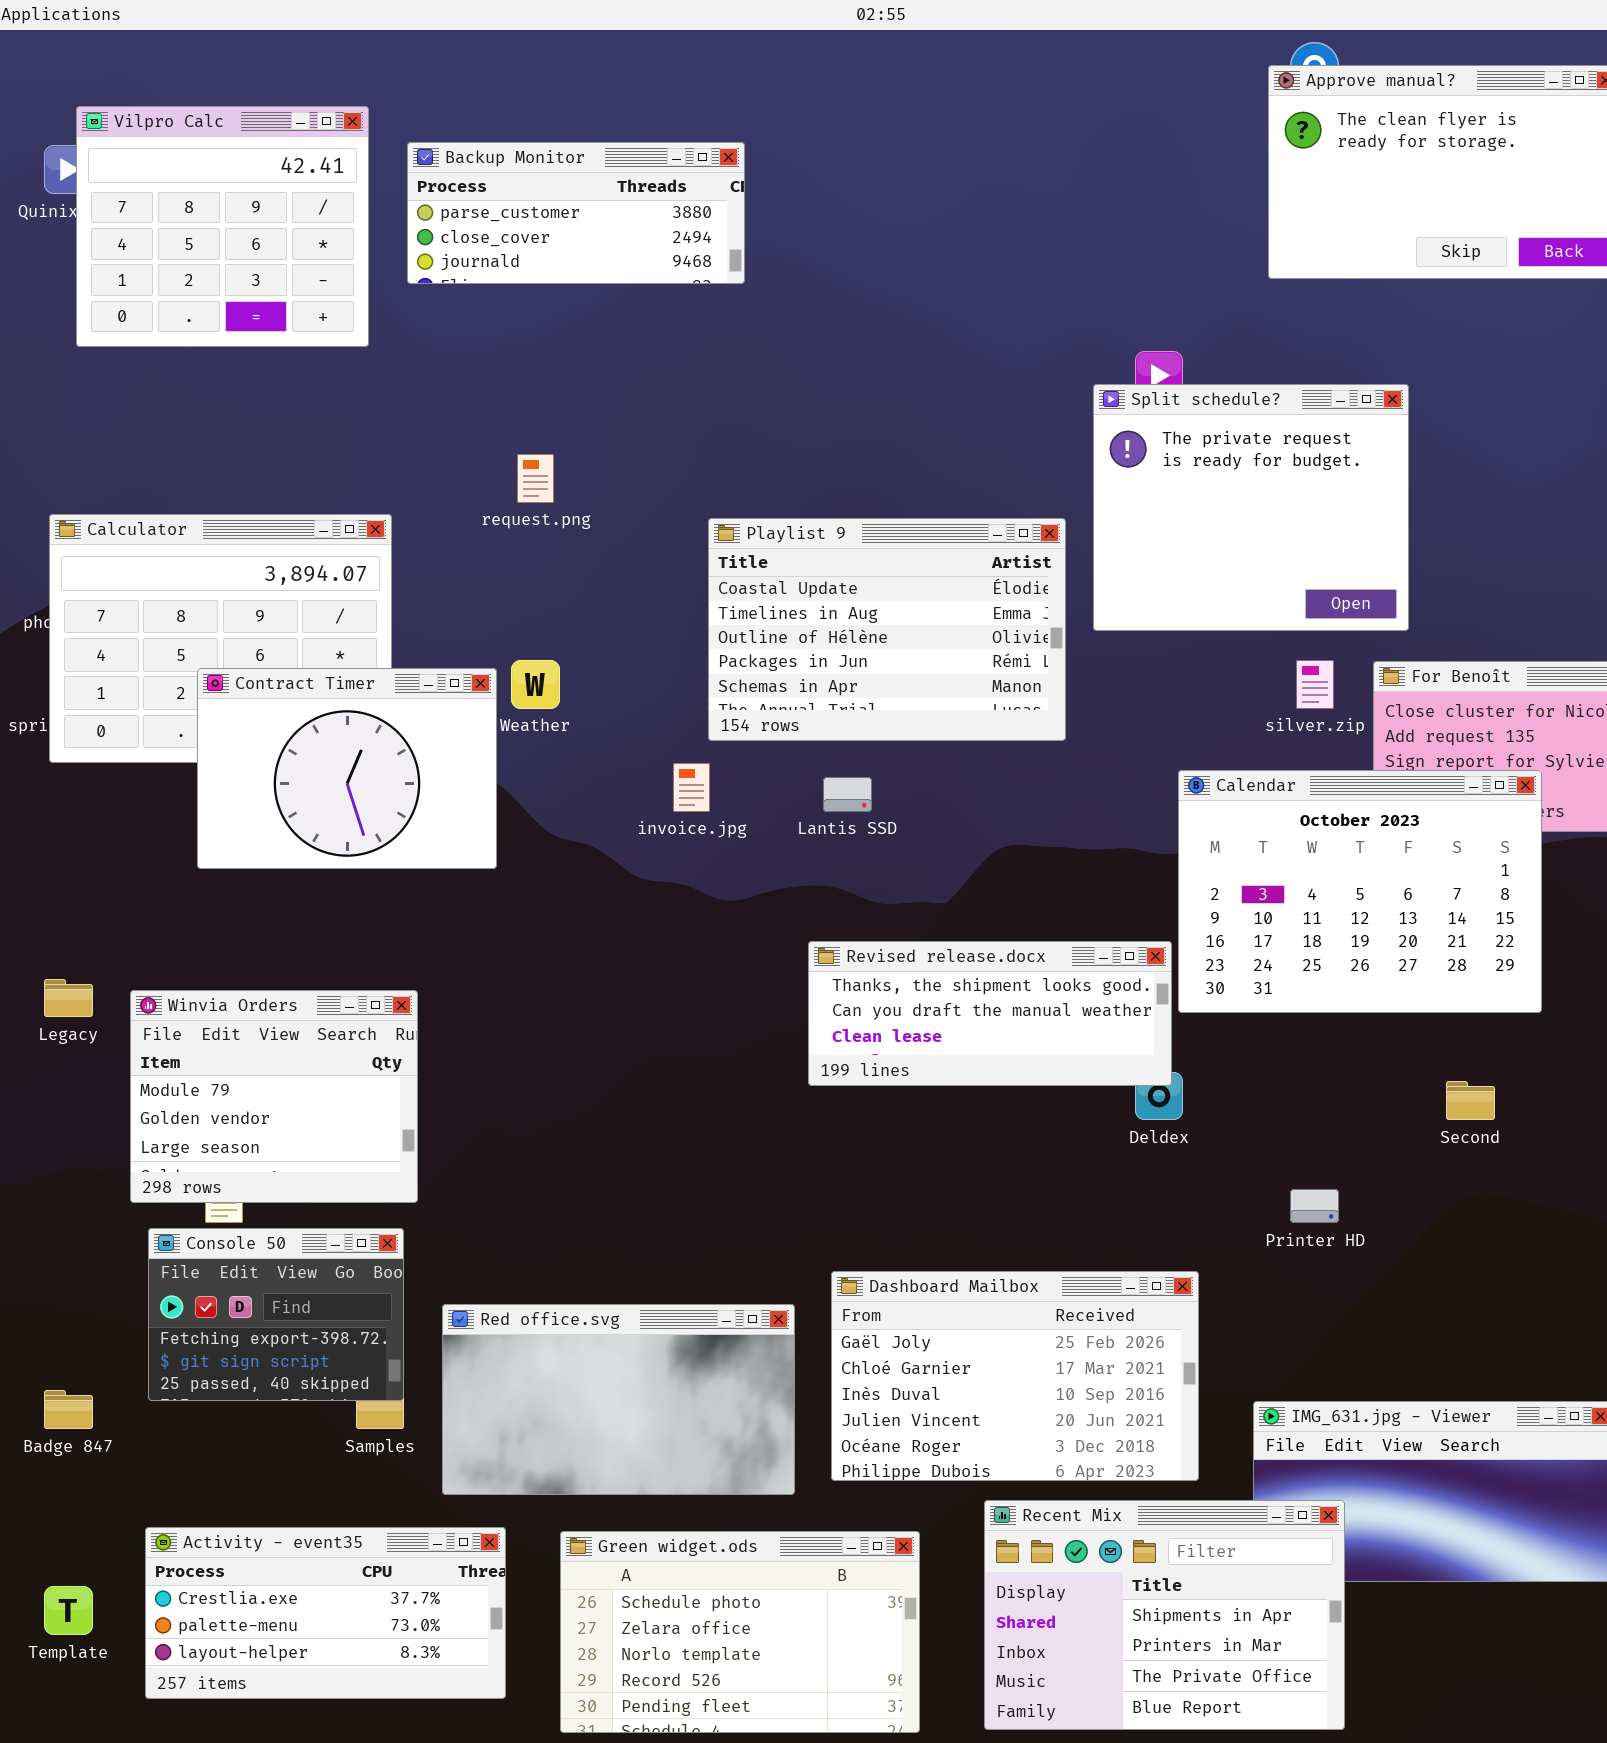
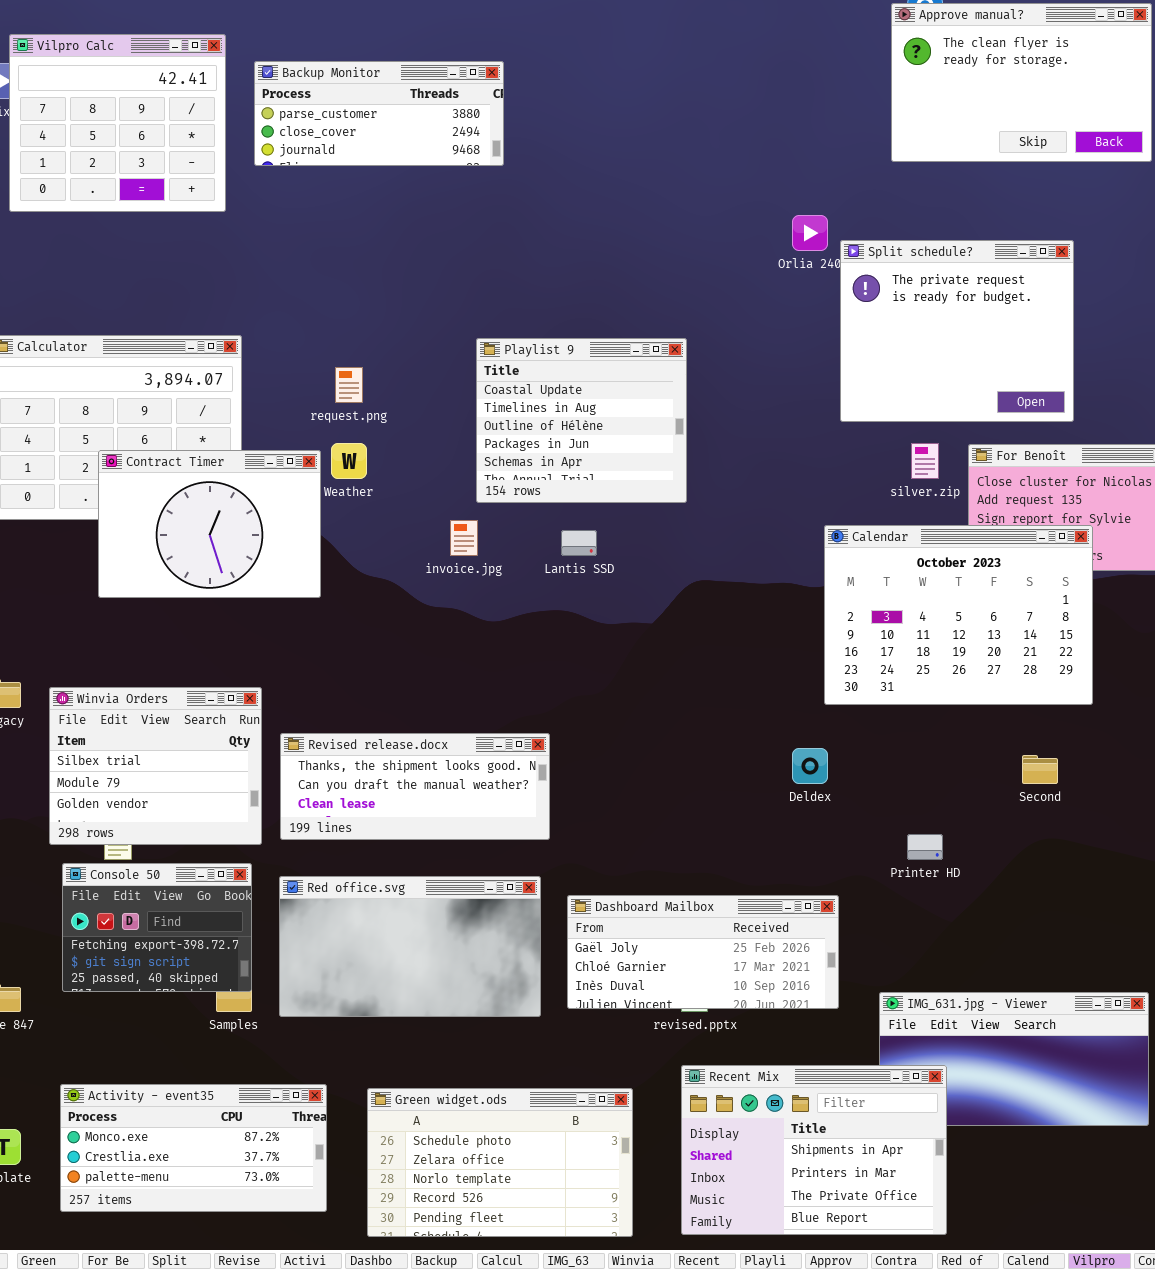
Split schedule?: [1093,384,1409,631] -> [840,240,1074,422], moved
request.png: [517,454,554,503] -> [335,367,363,403], moved
Playlist 9: [708,518,1066,741] -> [476,338,687,503], resized
Revised release.docx: [808,941,1172,1086] -> [280,733,550,840], moved
Winvia Orders: [130,990,418,1203] -> [49,687,262,845], scrolled up 1 row
Dashboard Mailbox: [831,1271,1199,1481] -> [567,895,839,1009], resized
Red office.svg: [442,1304,795,1495] -> [279,876,541,1017], moved
Activity - event35: [145,1527,506,1699] -> [60,1084,327,1212], scrolled up 1 row

